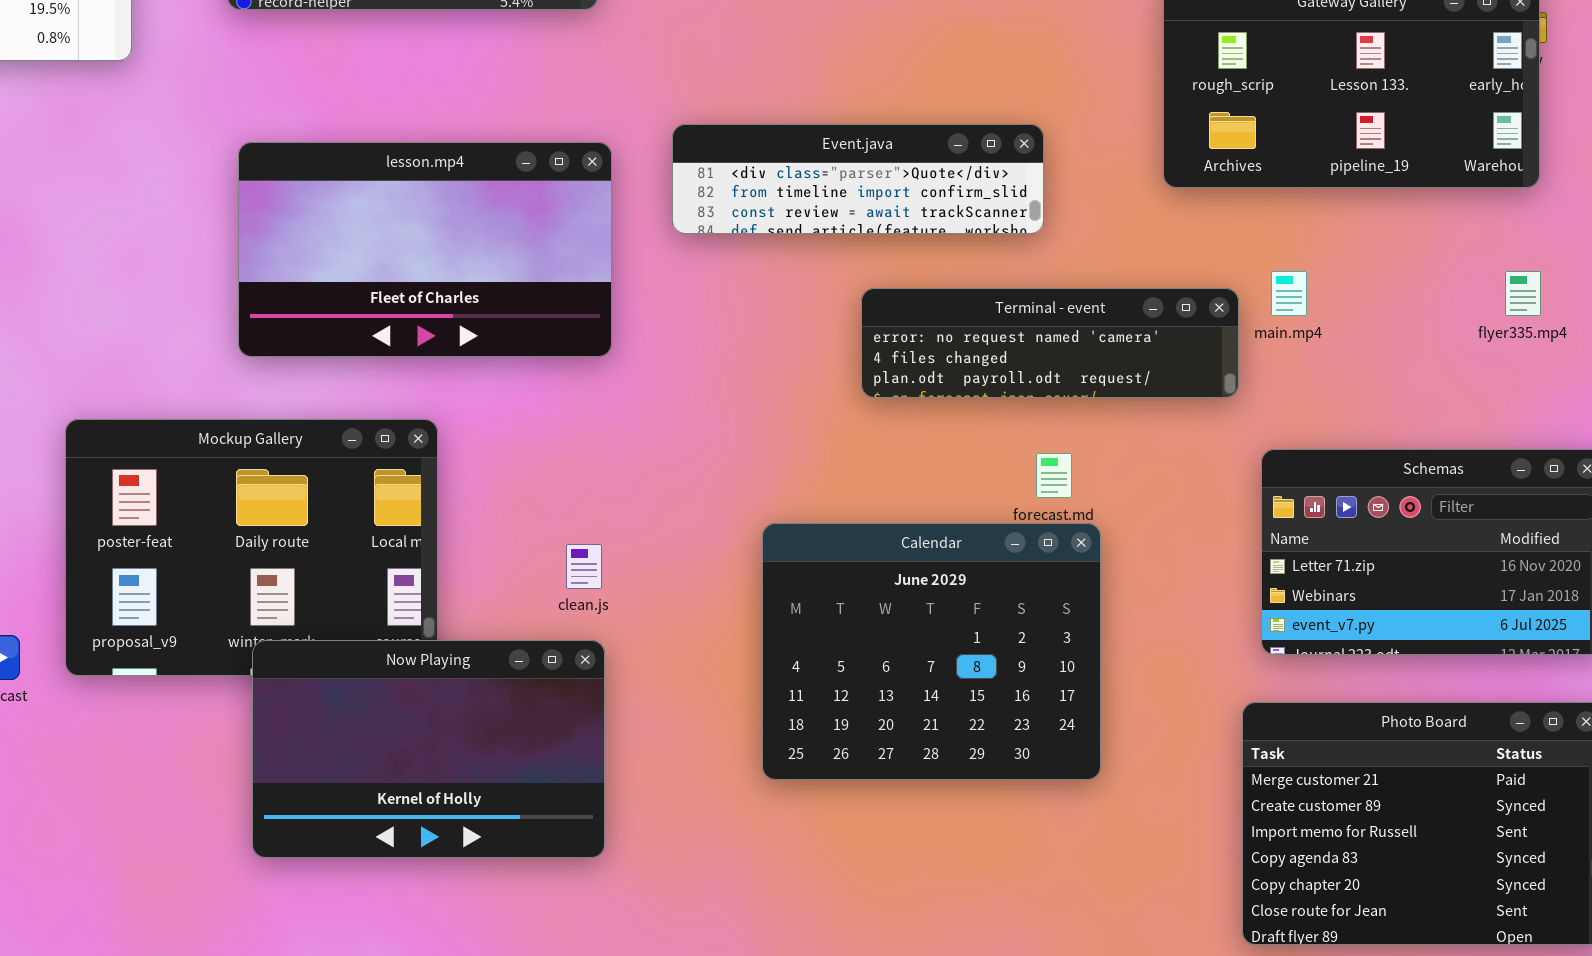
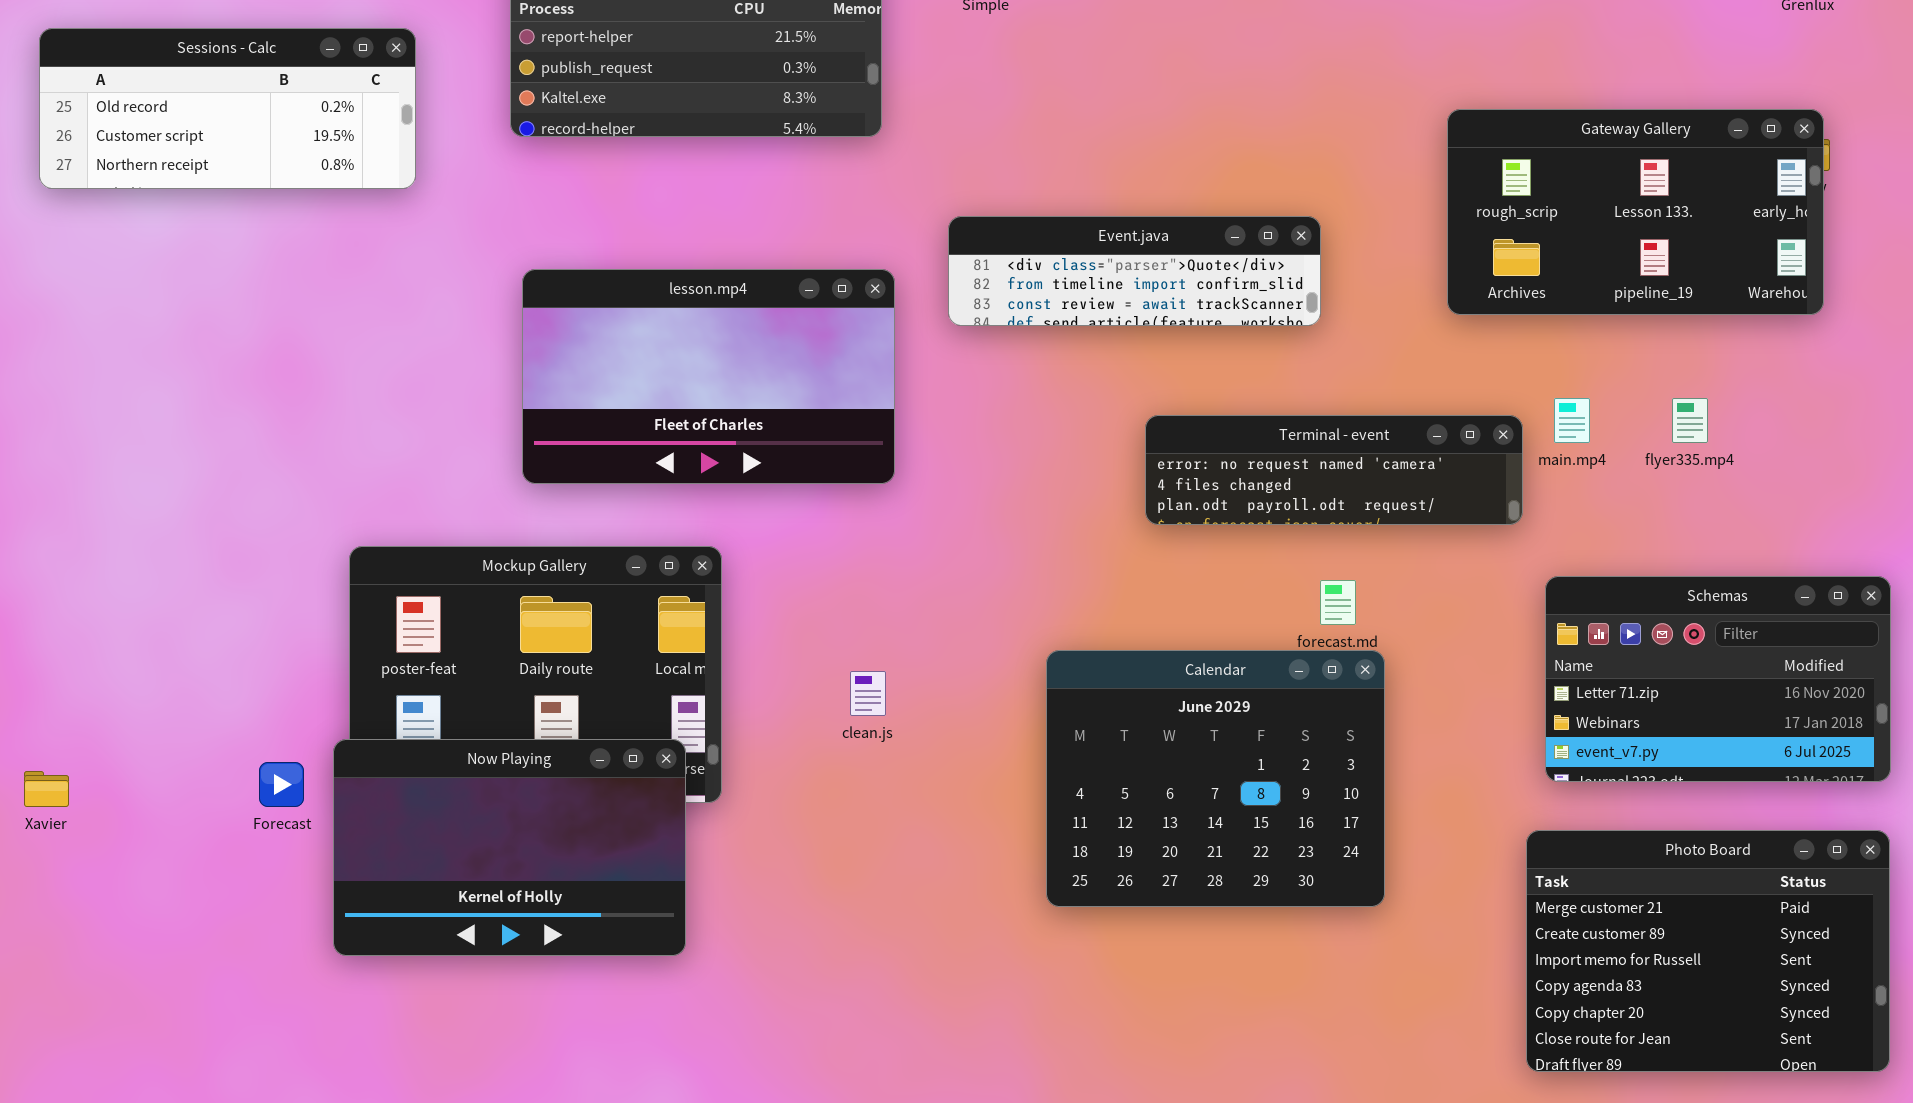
Event.java: [672,124,1044,234] -> [948,216,1321,326], moved
flyer335.mp4: [1505,271,1541,316] -> [1672,398,1708,443], moved
Now Playing: [252,640,605,858] -> [333,739,686,956], moved

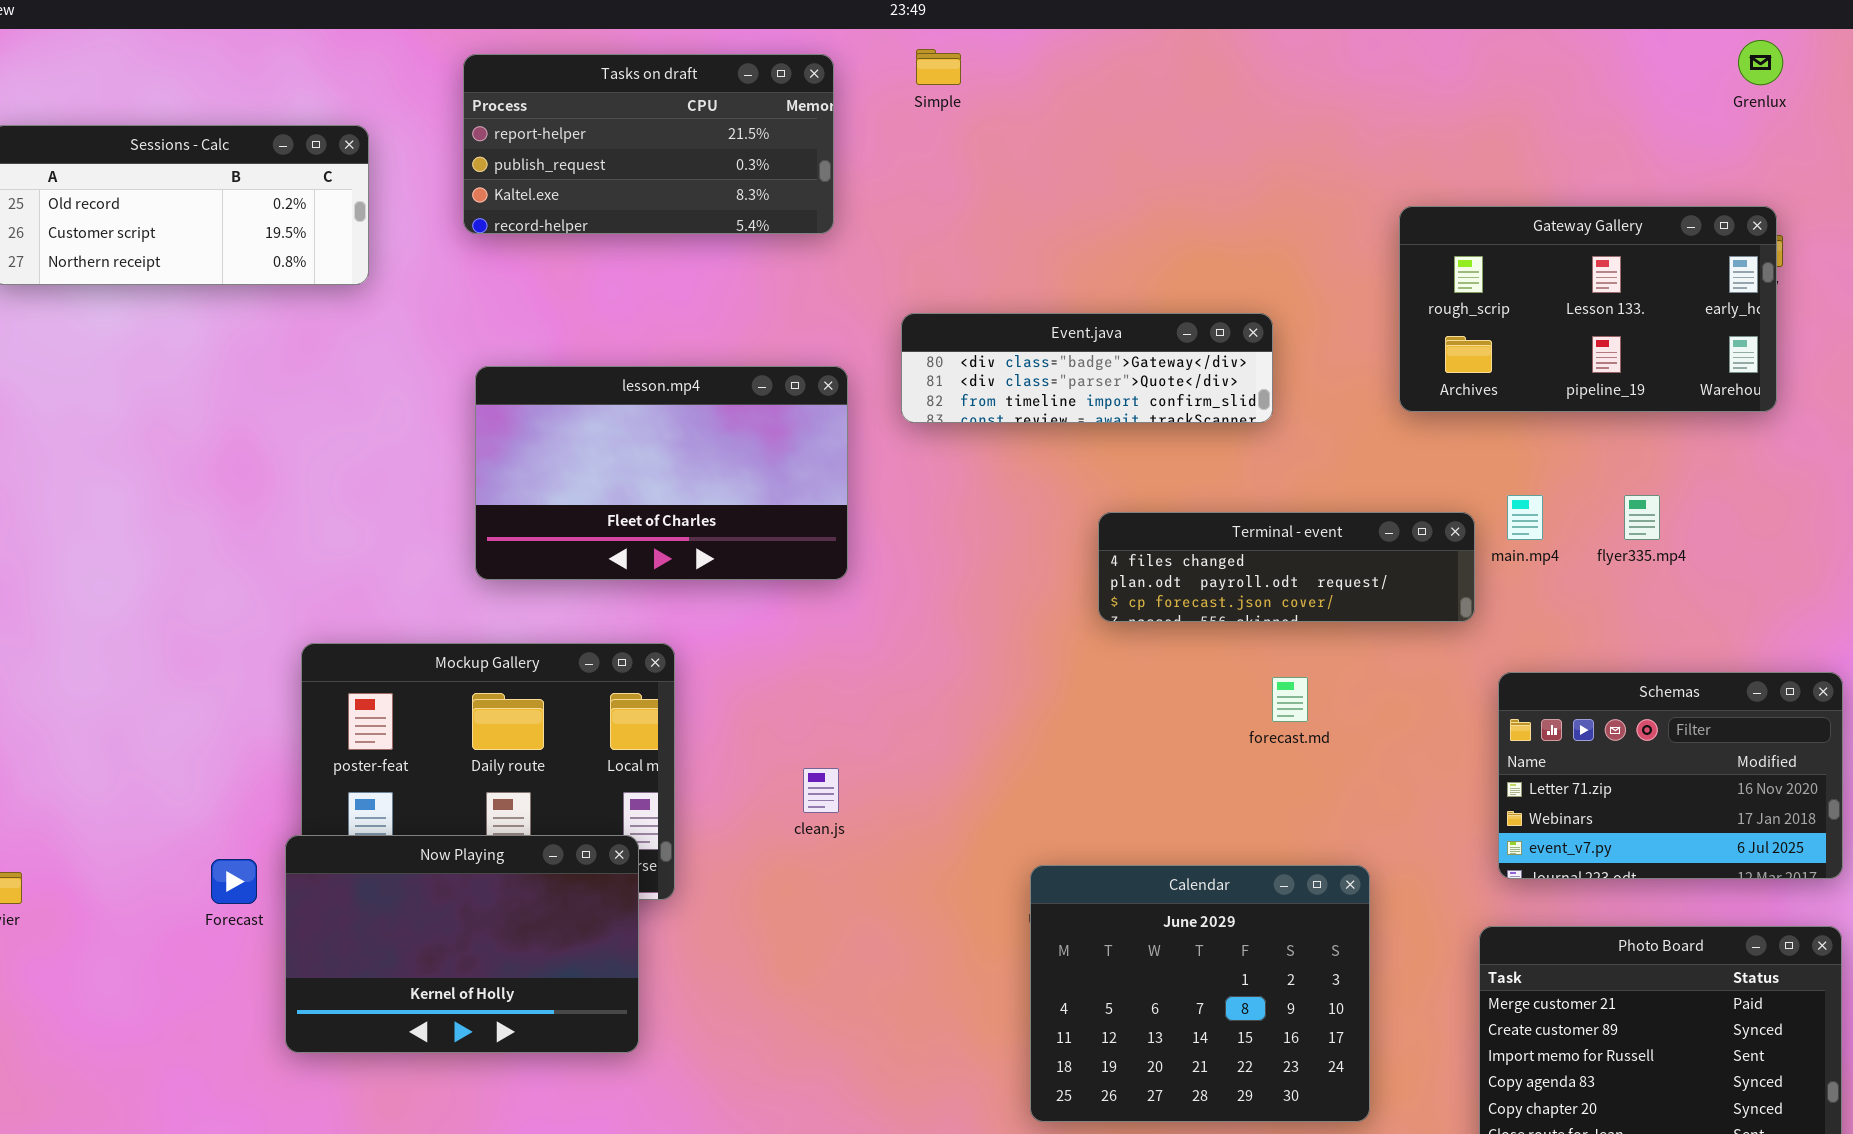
Event.java: [948,216,1321,326] -> [901,313,1273,423], scrolled up 1 row
Terminal - event: [1145,415,1523,525] -> [1098,512,1475,622], scrolled down 1 row
Calendar: [1046,650,1385,907] -> [1030,865,1370,1122], moved

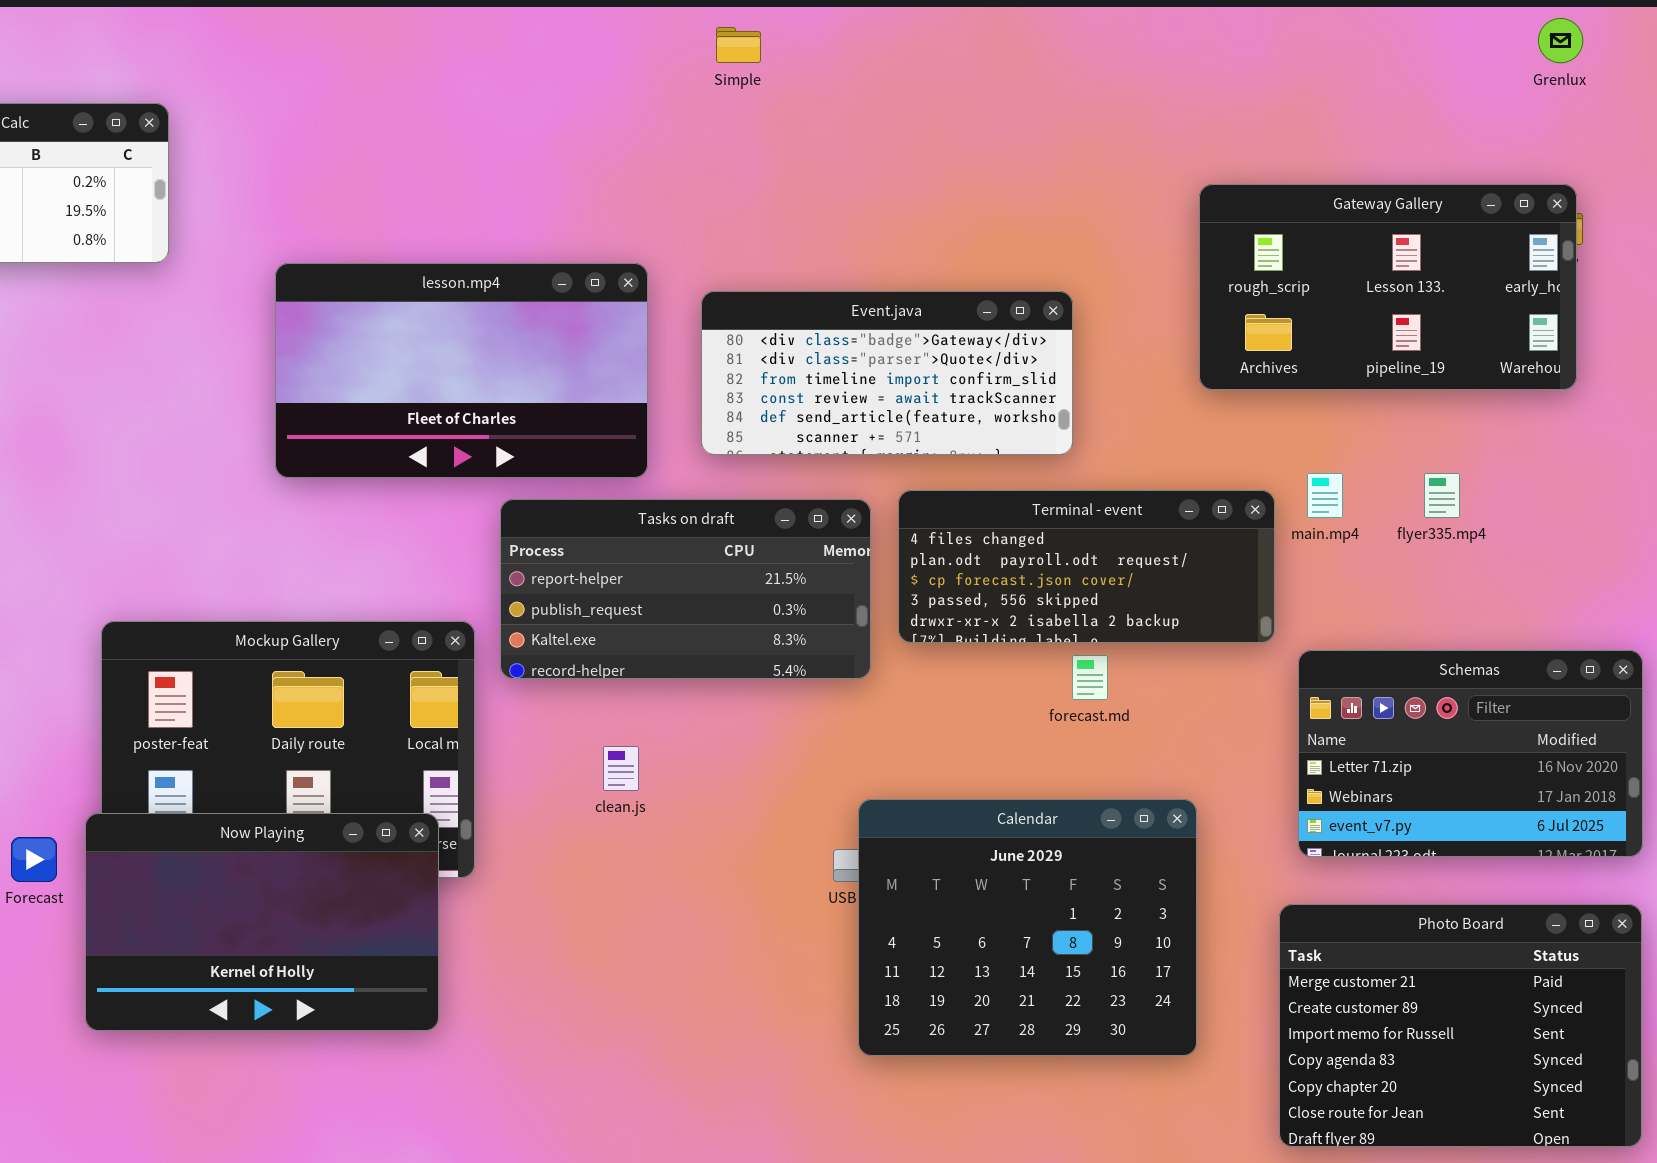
Tasks on draft: [463,54,834,234] -> [500,499,871,679], moved
Event.java: [901,313,1273,423] -> [701,291,1073,455], resized
lesson.mp4: [475,366,848,580] -> [275,263,648,478], moved
Terminal - event: [1098,512,1475,622] -> [898,490,1275,643], resized
Calendar: [1030,865,1370,1122] -> [858,799,1197,1056], moved

